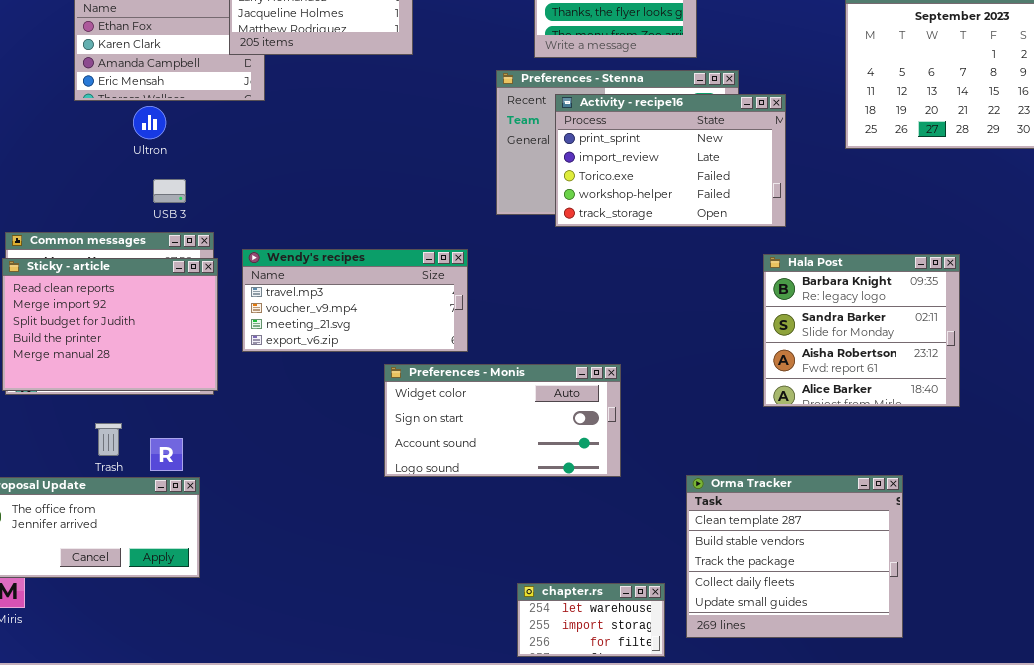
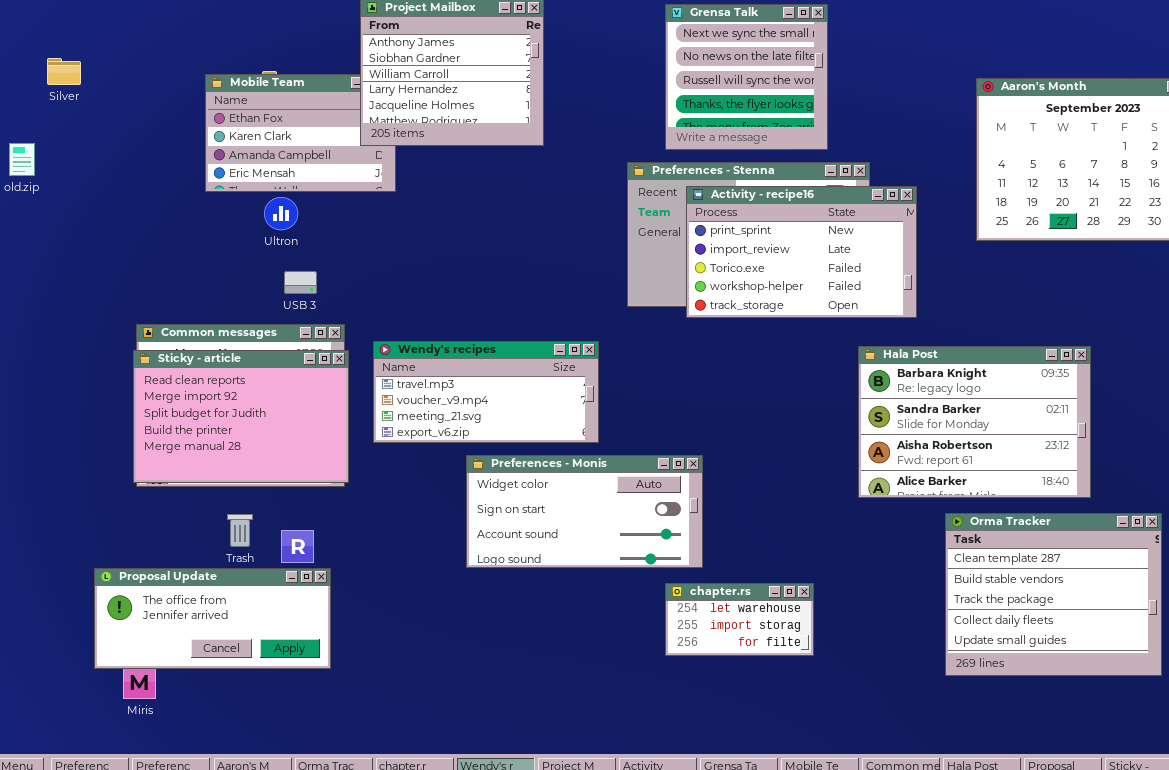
Hala Post: [763,254,960,407] -> [858,346,1091,498], resized
Preferences - Monis: [384,364,621,477] -> [466,455,703,568], moved
Orma Tracker: [686,475,903,638] -> [945,513,1162,676], moved
chapter.rs: [517,583,665,657] -> [665,583,814,656], moved

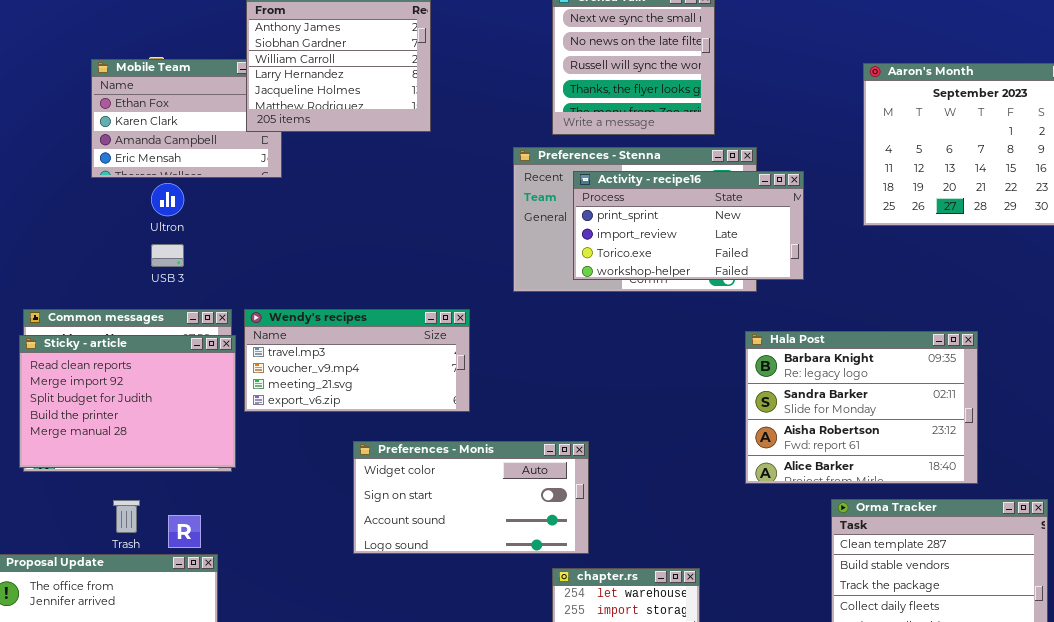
Activity - recipe16: [686,186,917,318] -> [573,171,804,280], resized
USB 3: [284,271,317,294] -> [151,244,184,267], moved
Wendy's recipes: [373,341,599,443] -> [244,309,470,412], moved

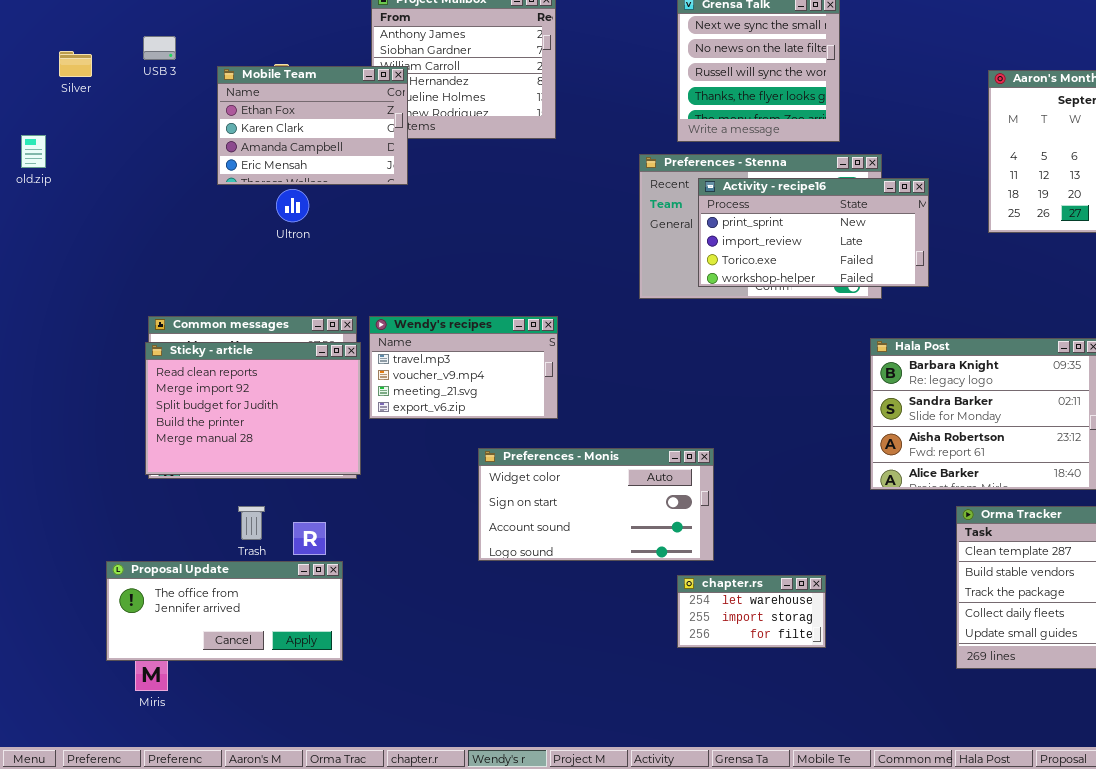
Mobile Team: [91,59,282,178] -> [217,66,408,185], raised
USB 3: [151,244,184,267] -> [143,36,176,60], moved
Wendy's recipes: [244,309,470,412] -> [369,316,558,419], resized

